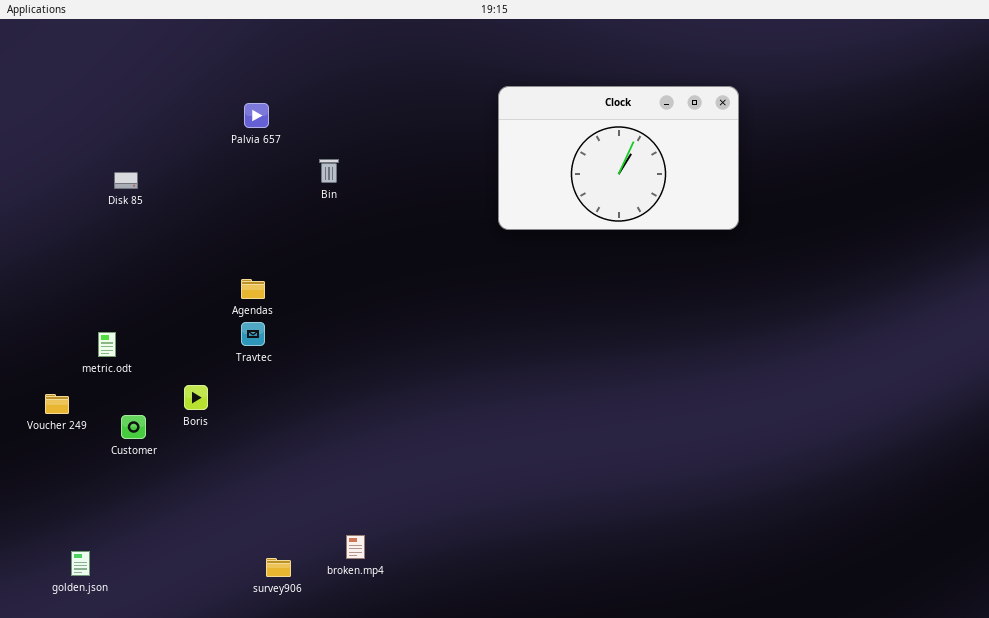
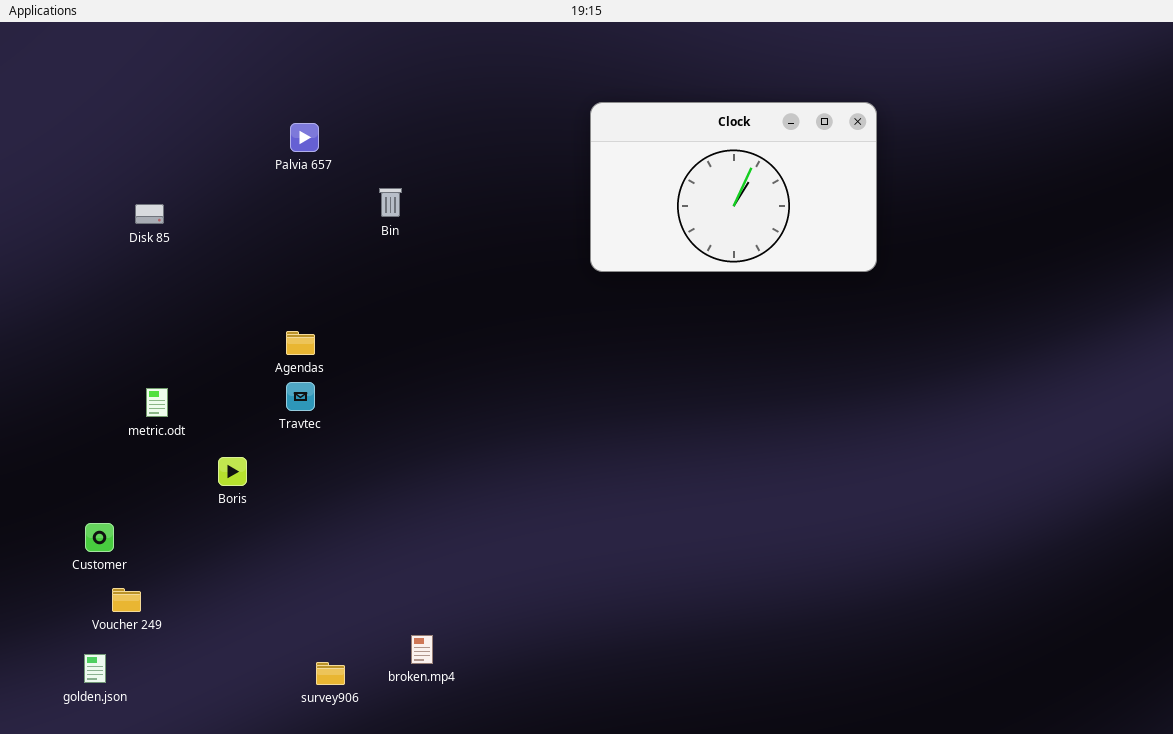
metric.odt: [98,332,116,357] -> [146,388,168,417], moved
Voucher 249: [45,394,69,414] -> [112,588,141,612], moved
Customer: [121,415,146,439] -> [85,523,114,552], moved

